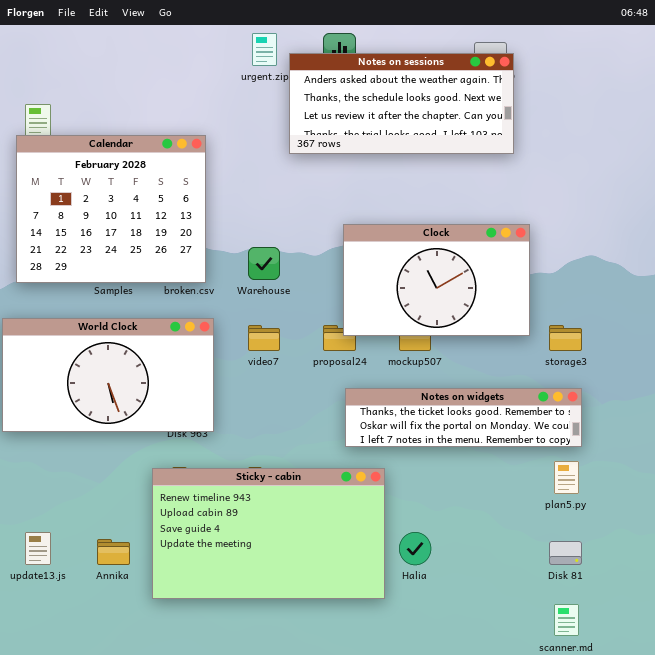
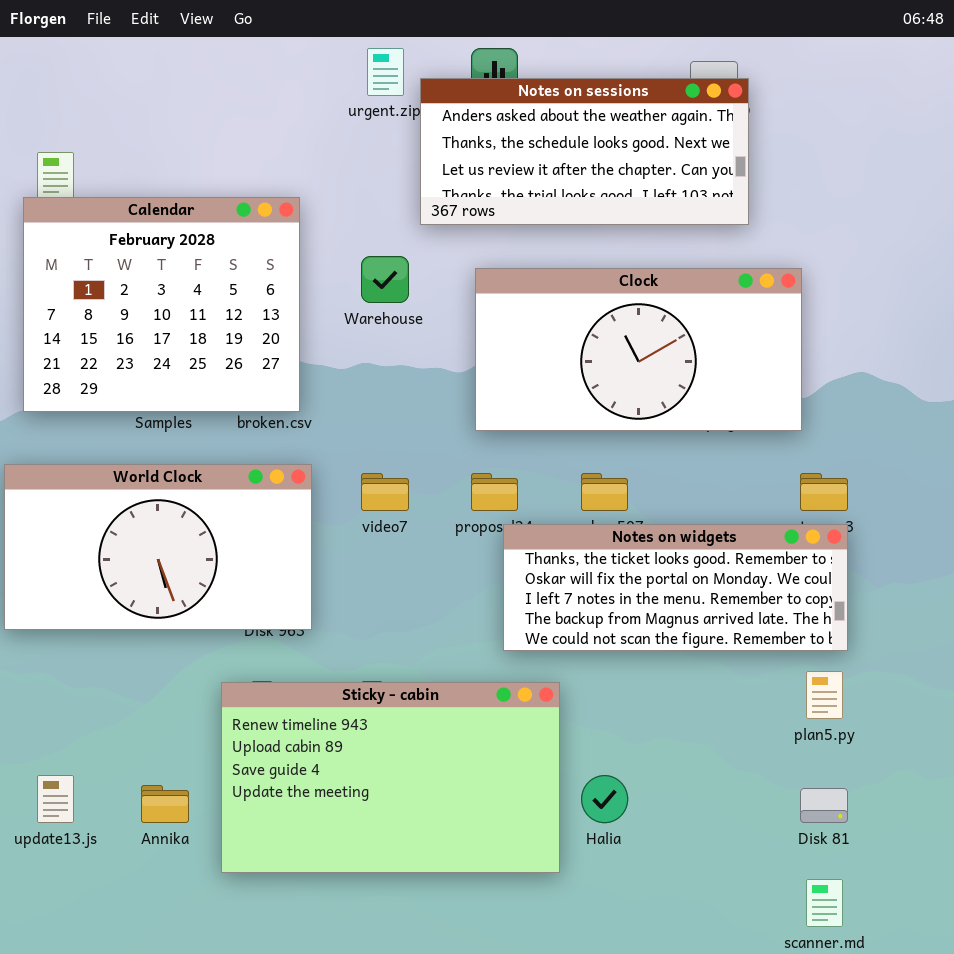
Clock: [343,224,530,336] -> [475,268,802,431], moved, resized
Warehouse: [248,247,280,280] -> [361,256,409,303], moved
Notes on widgets: [345,388,582,447] -> [503,524,848,651], resized

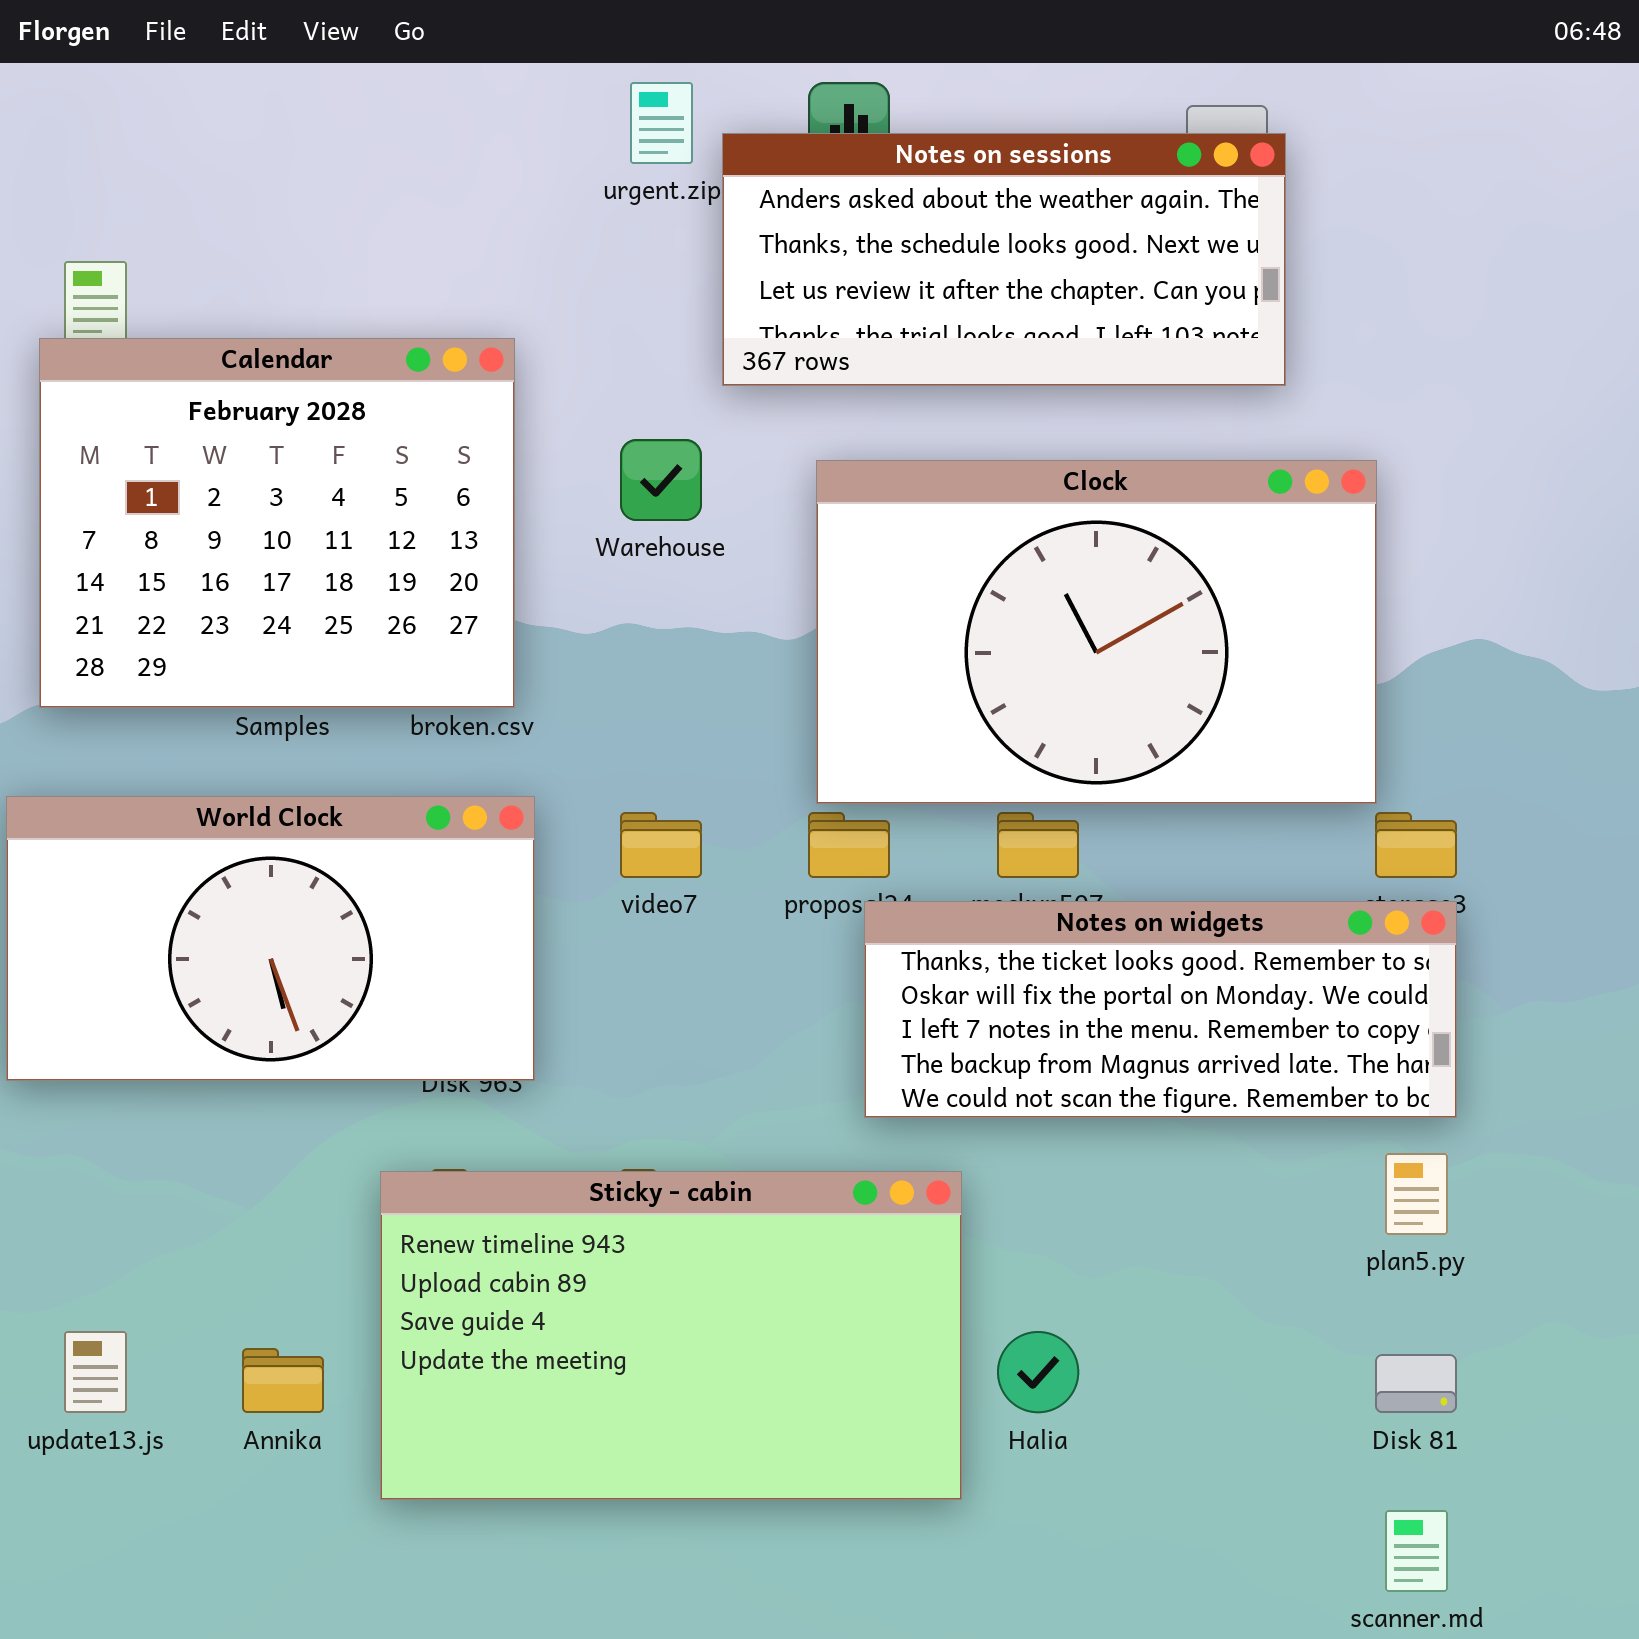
Clock: [475,268,802,431] -> [816,460,1377,804], resized

